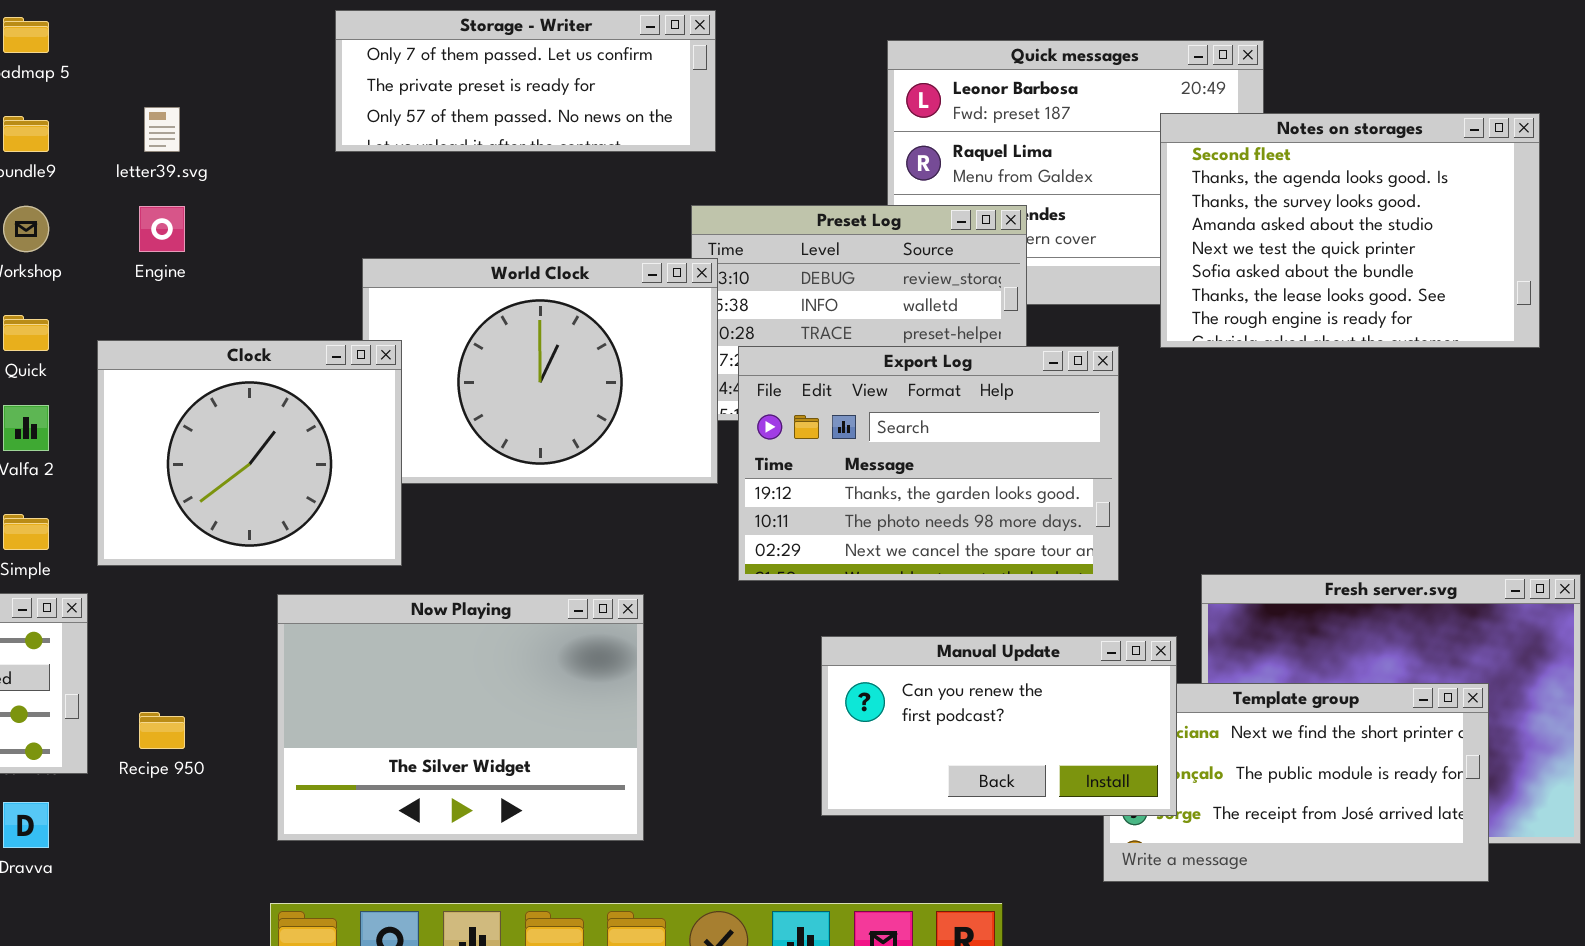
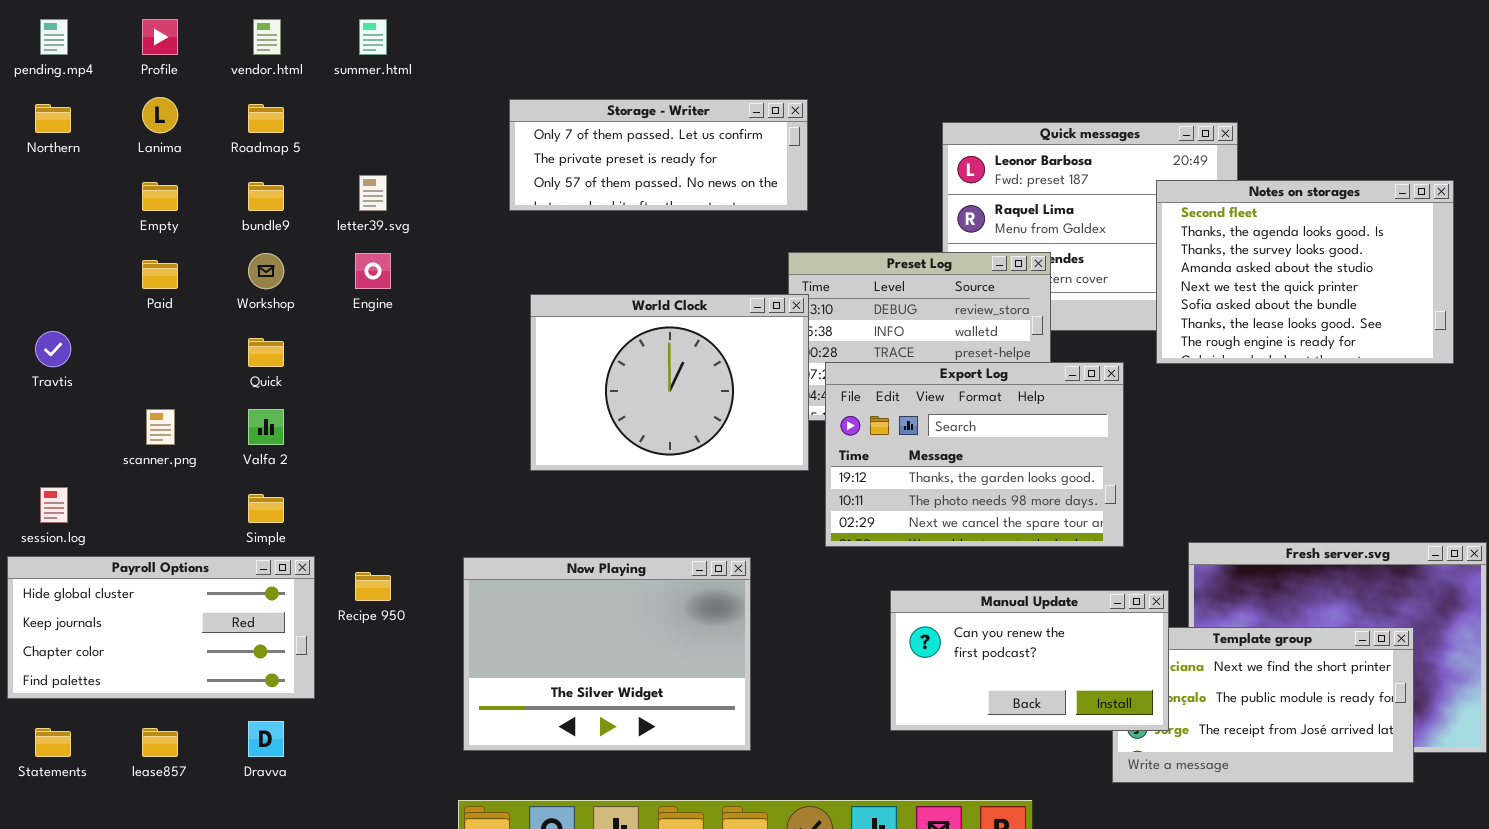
Clock: [97,340,402,566] -> none, closed
Recipe 950: [139,712,185,749] -> [355,572,391,601], moved

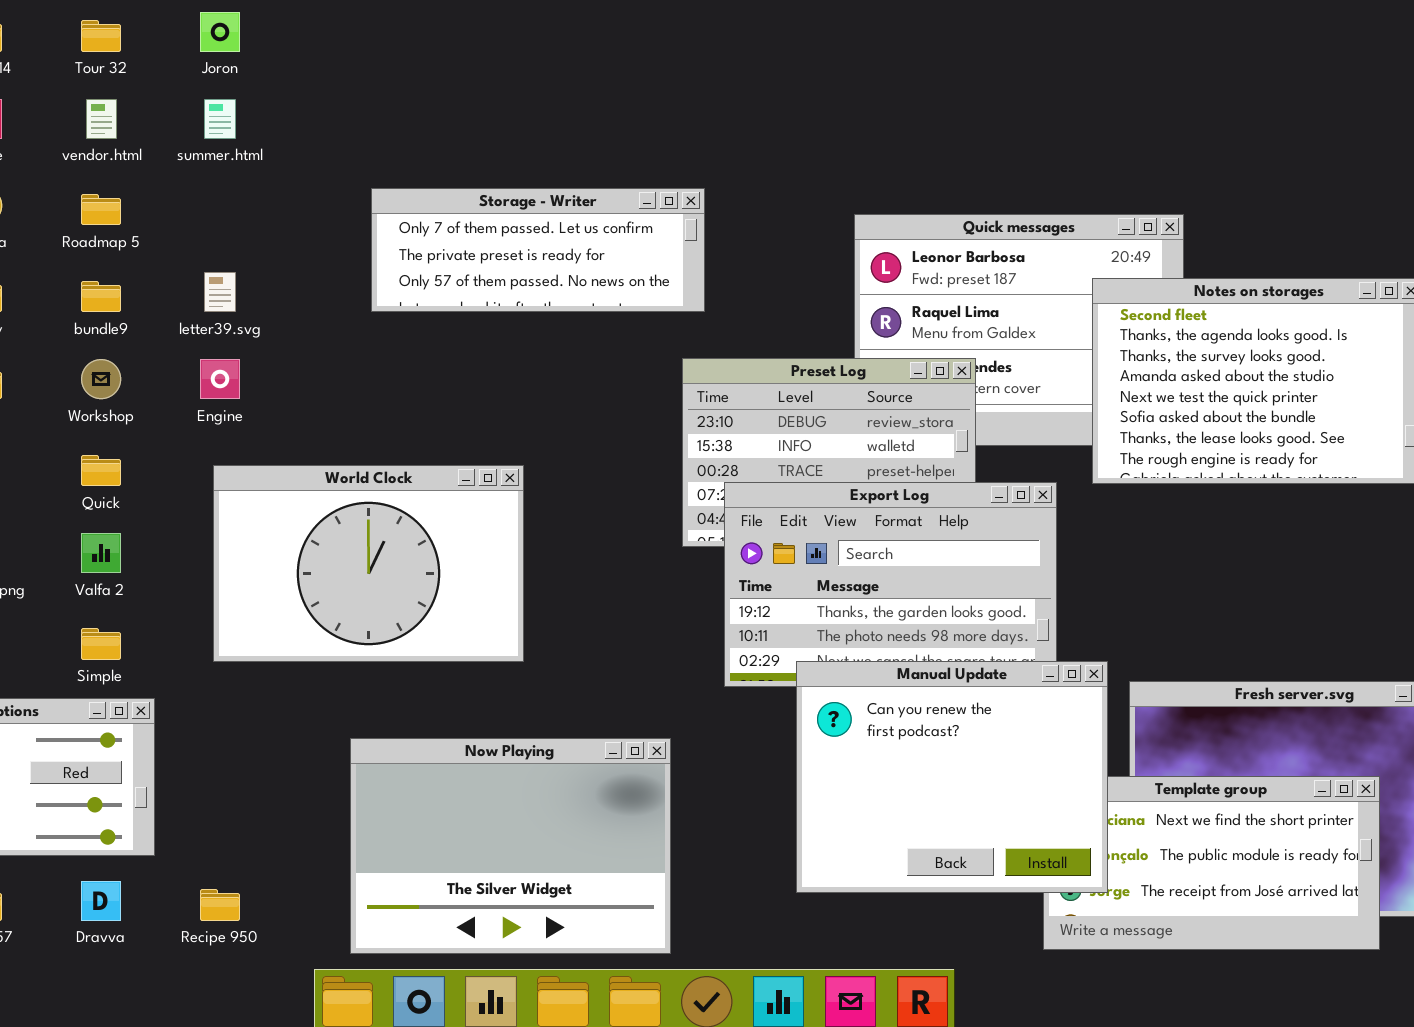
World Clock: [530,294,809,471] -> [213,465,524,662], moved
Now Playing: [463,557,751,751] -> [350,738,671,954], moved
Recipe 950: [355,572,391,601] -> [200,889,240,921], moved
Manual Update: [890,590,1169,731] -> [796,661,1108,893], resized

